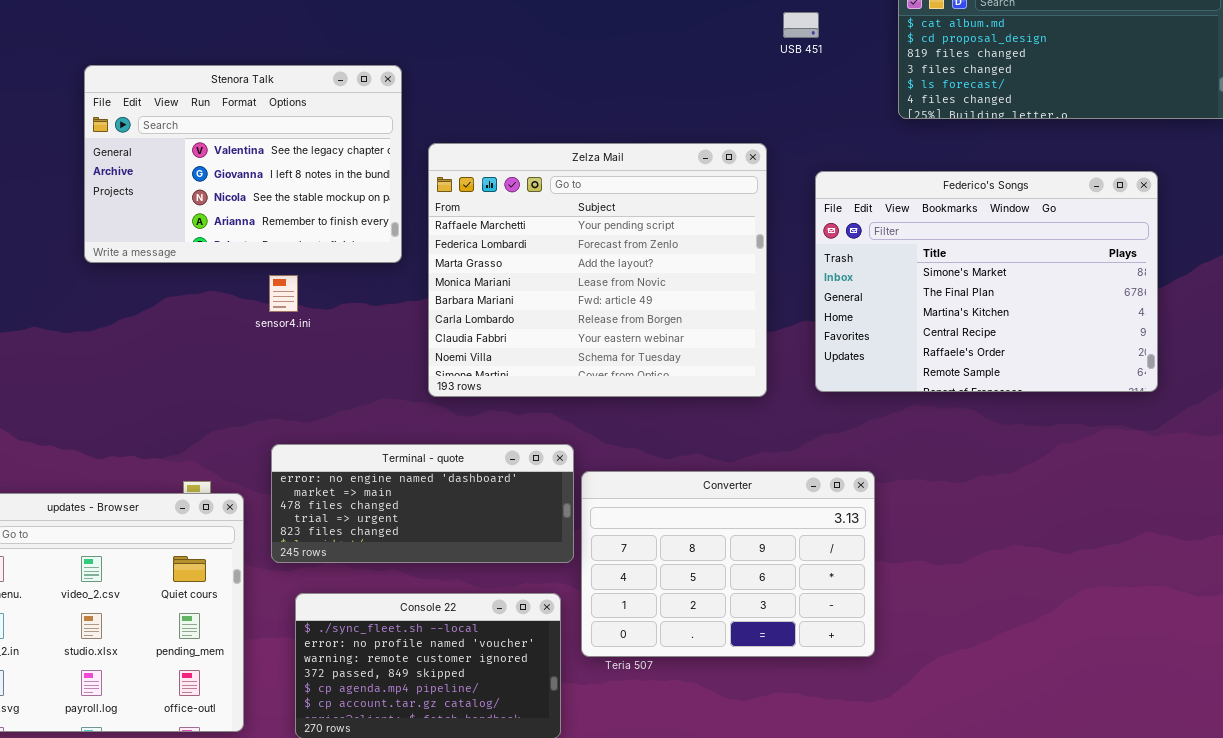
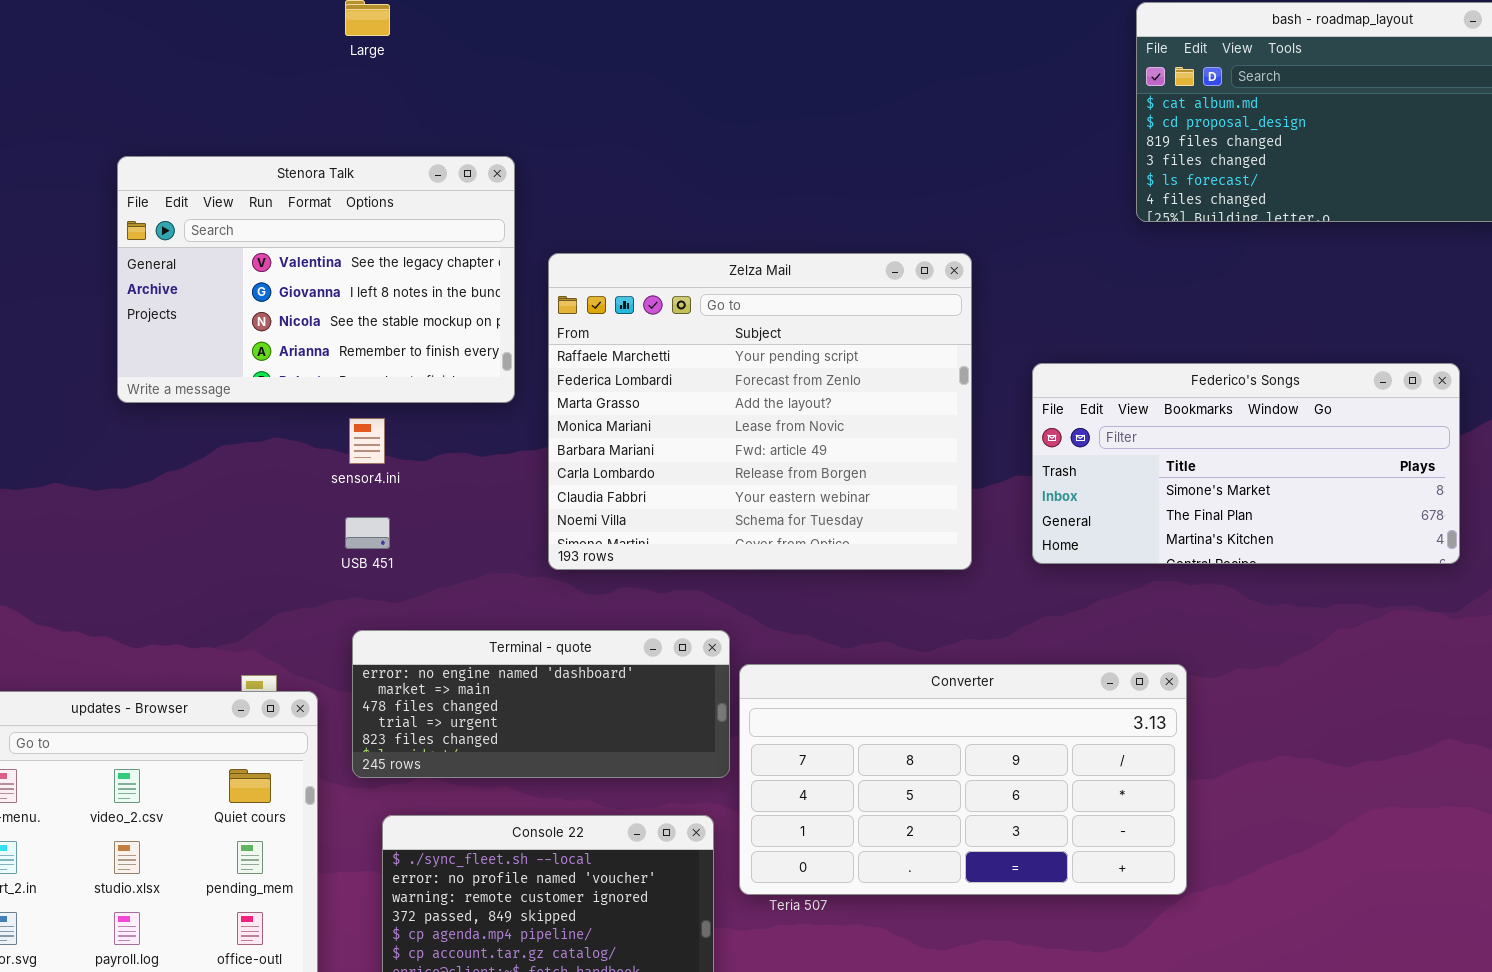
USB 451: [783,12,819,38] -> [345,517,390,549], moved
Federico's Songs: [815,171,1158,392] -> [1032,363,1460,564], resized
Converter: [581,471,875,657] -> [739,664,1187,895], resized

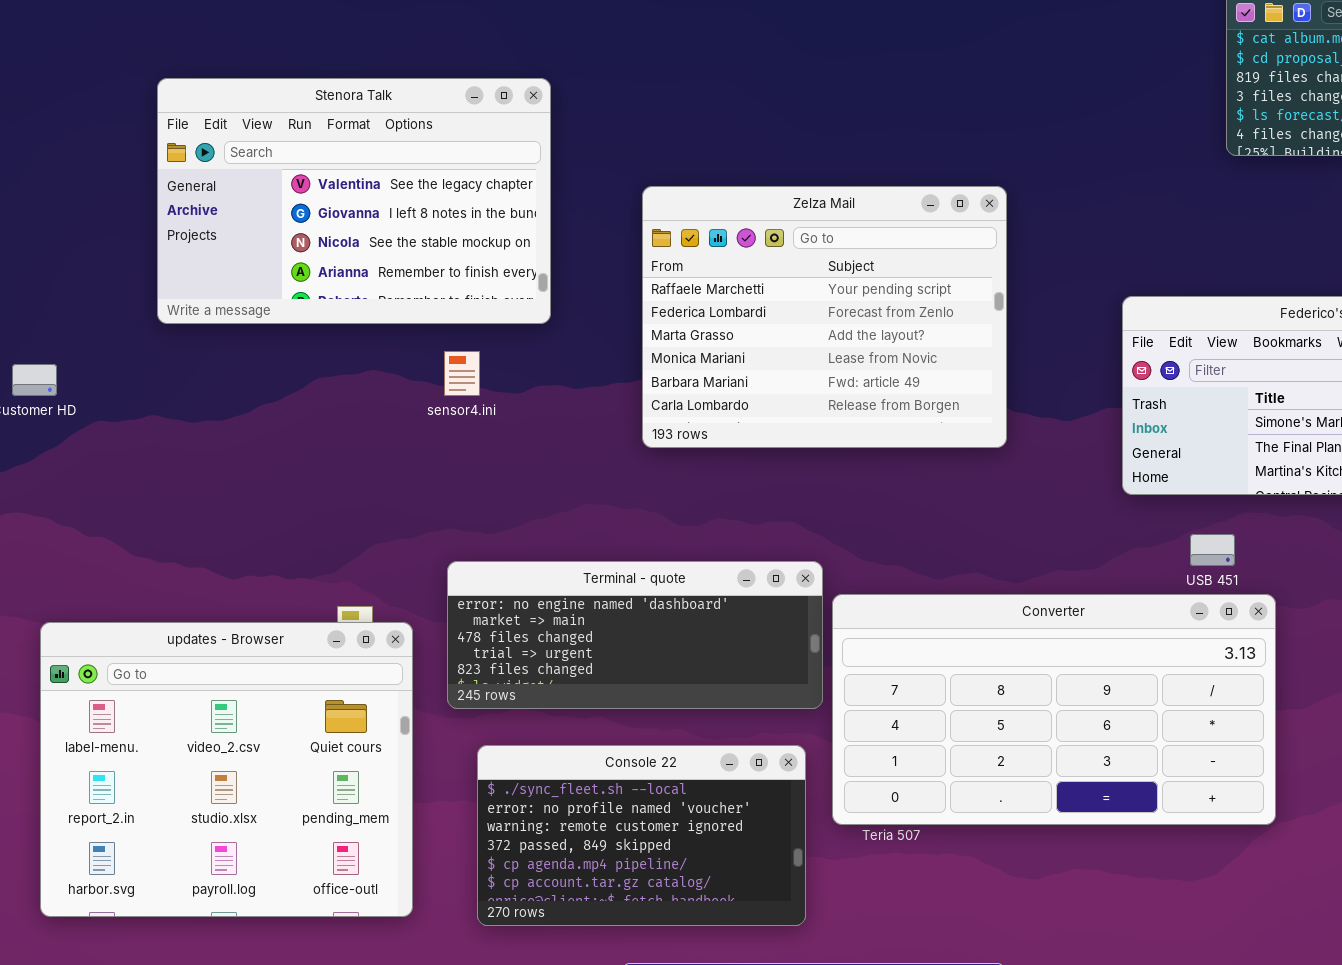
Stenora Talk: [117,156,515,403] -> [157,78,551,324], moved
Zelza Mail: [548,253,972,570] -> [642,186,1007,448], resized
USB 451: [345,517,390,549] -> [1190,534,1235,566], moved

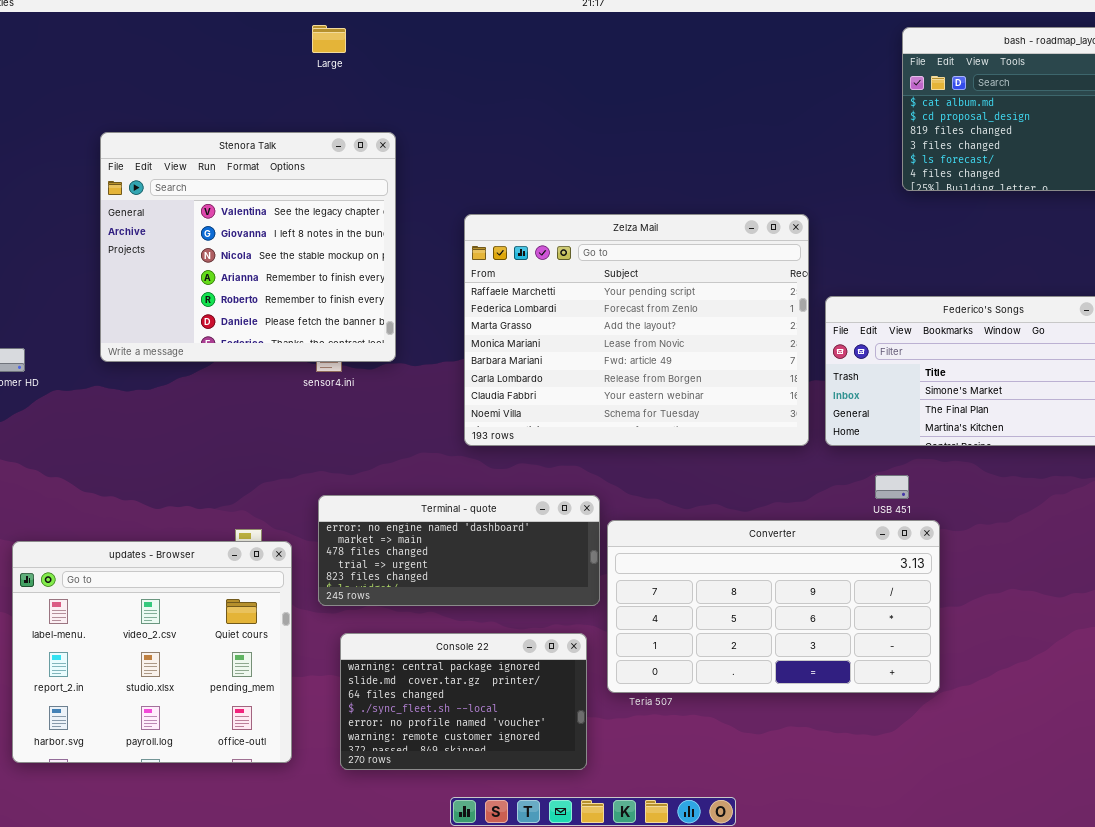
Stenora Talk: [157,78,551,324] -> [100,132,396,362], resized
Zelza Mail: [642,186,1007,448] -> [464,214,809,446], resized
Console 22: [477,745,806,926] -> [340,633,587,770], scrolled up 3 rows

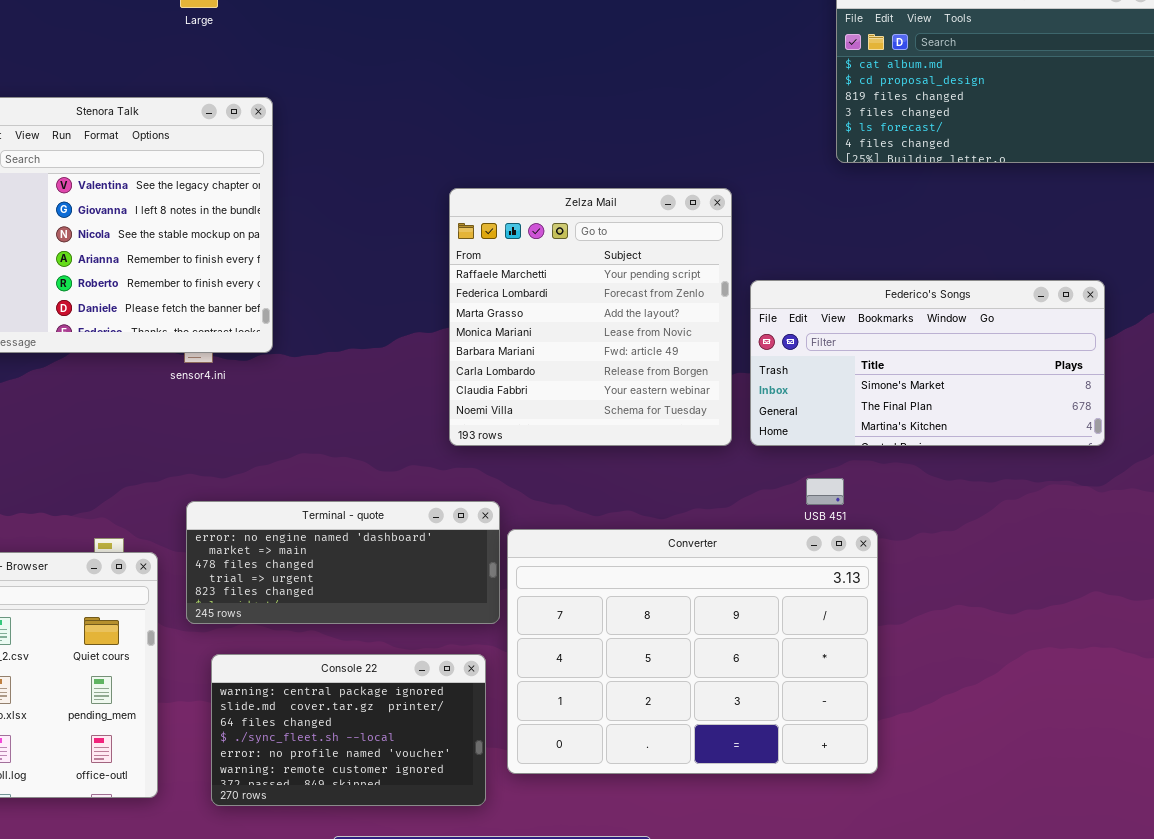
Zelza Mail: [464,214,809,446] -> [449,188,732,446], resized
Converter: [607,520,940,693] -> [507,529,878,774], resized

